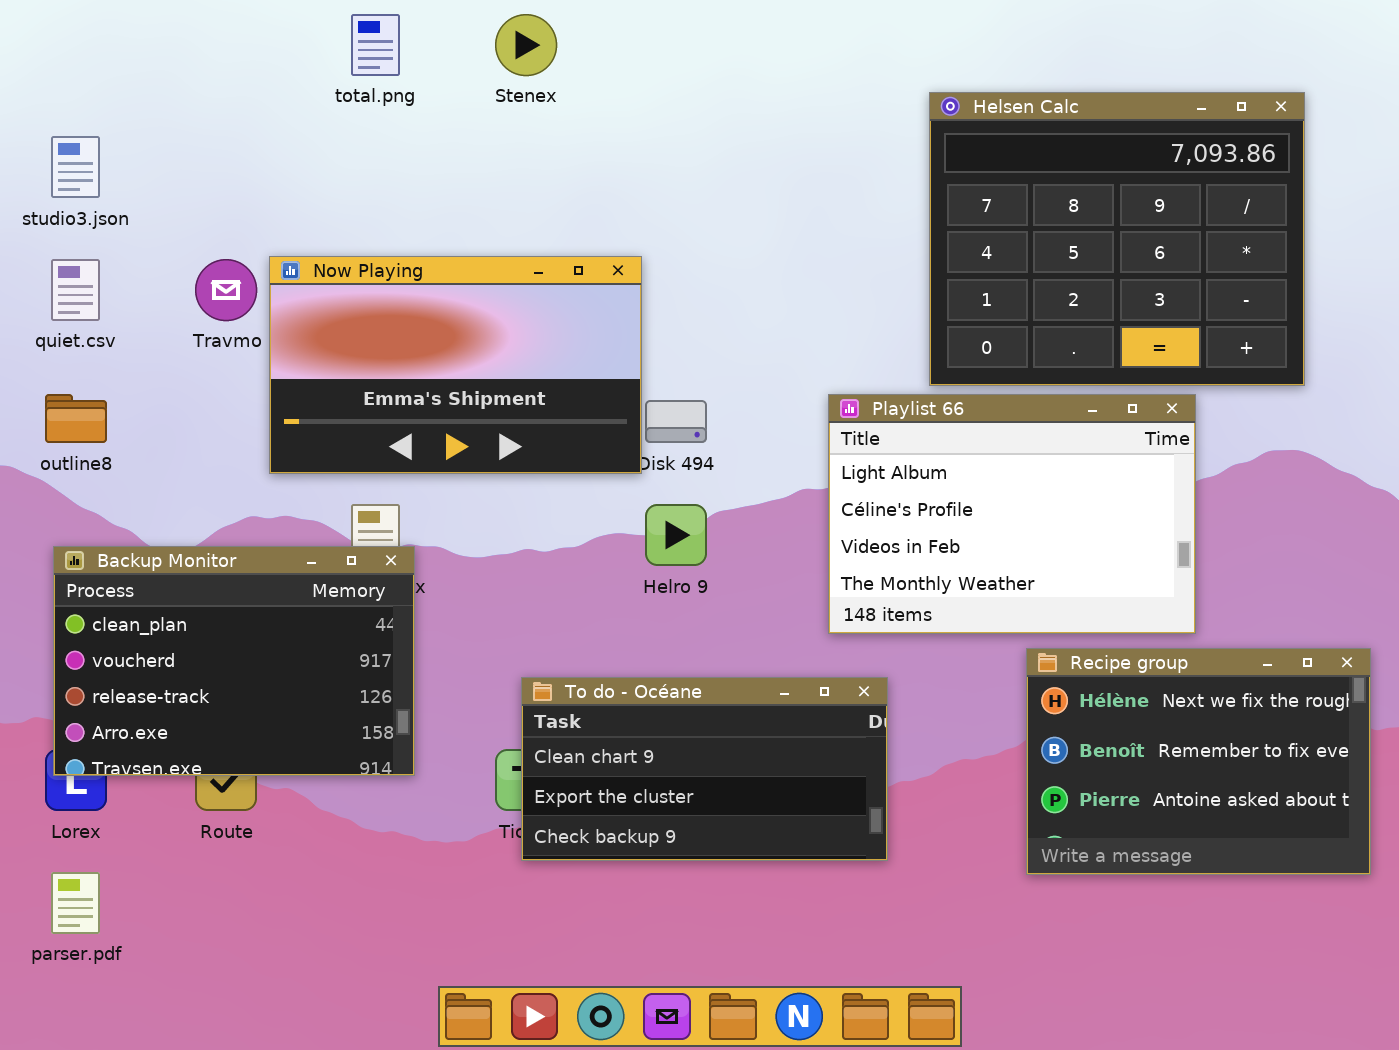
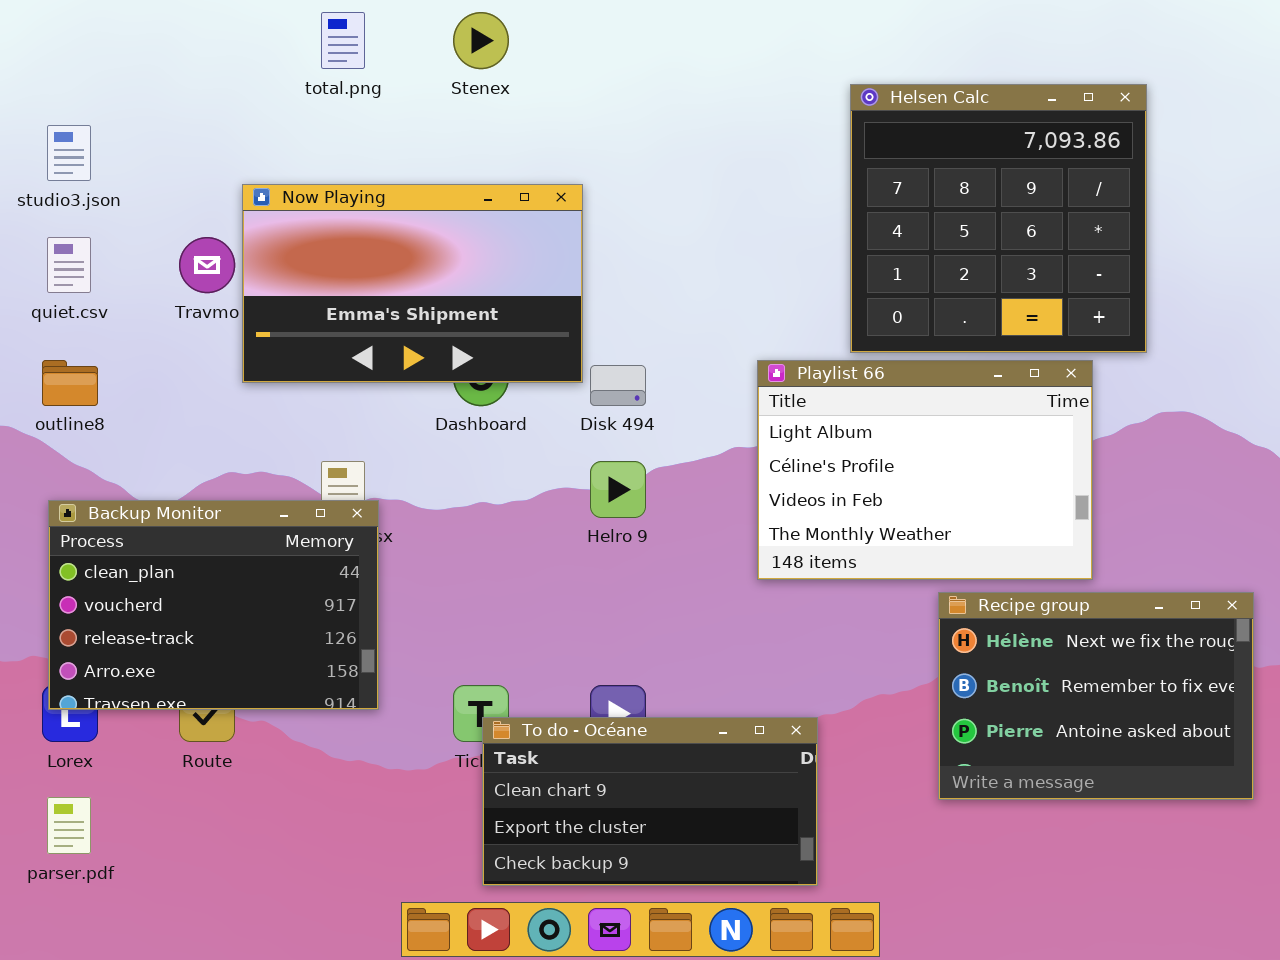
Helsen Calc: [929,92,1305,386] -> [850,84,1147,353], resized
Now Playing: [269,256,642,474] -> [242,184,583,383], moved
To do - Océane: [521,677,888,861] -> [482,717,818,886], moved

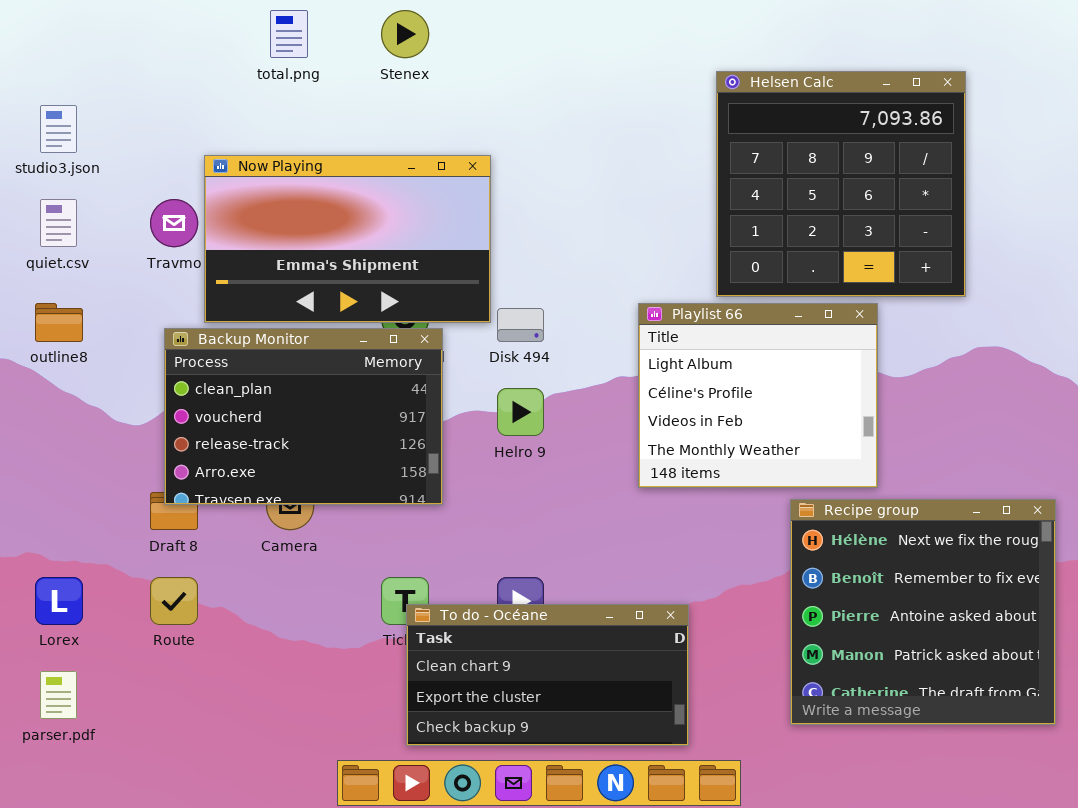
Playlist 66: [757,360,1093,580] -> [638,303,878,488], resized
Backup Monitor: [48,500,379,710] -> [164,328,443,505], moved
Recipe group: [938,592,1254,800] -> [790,499,1056,725], resized

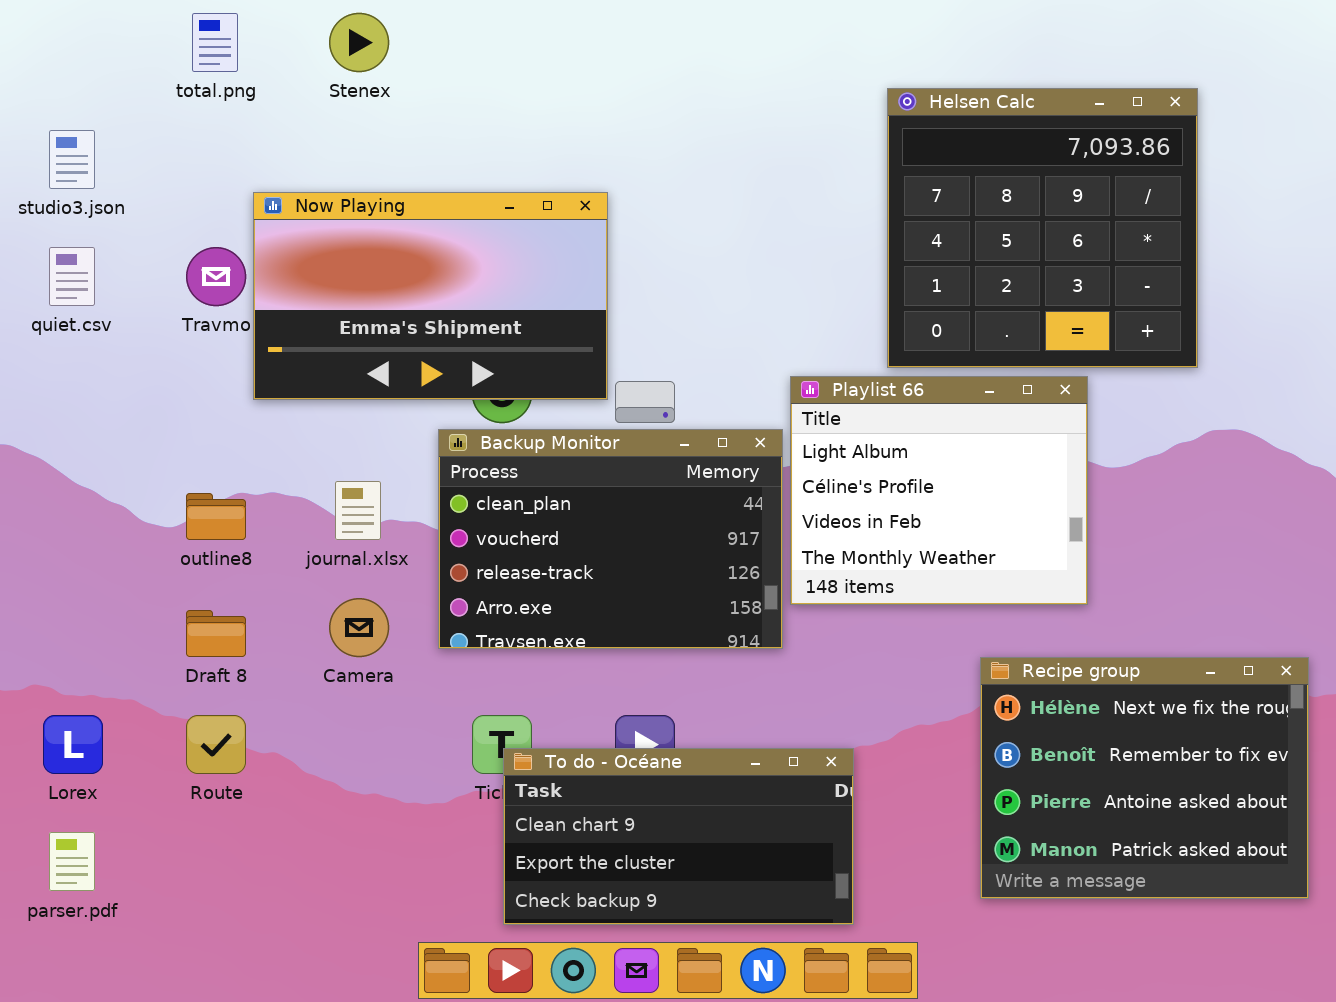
total.png: [270,10,308,58] -> [192,13,238,72], moved
Stenex: [381,10,429,58] -> [329,13,389,72], moved
outline8: [35,303,83,342] -> [186,493,246,540], moved
Backup Monitor: [164,328,443,505] -> [438,429,783,649], moved
Recipe group: [790,499,1056,725] -> [980,657,1309,899], resized

